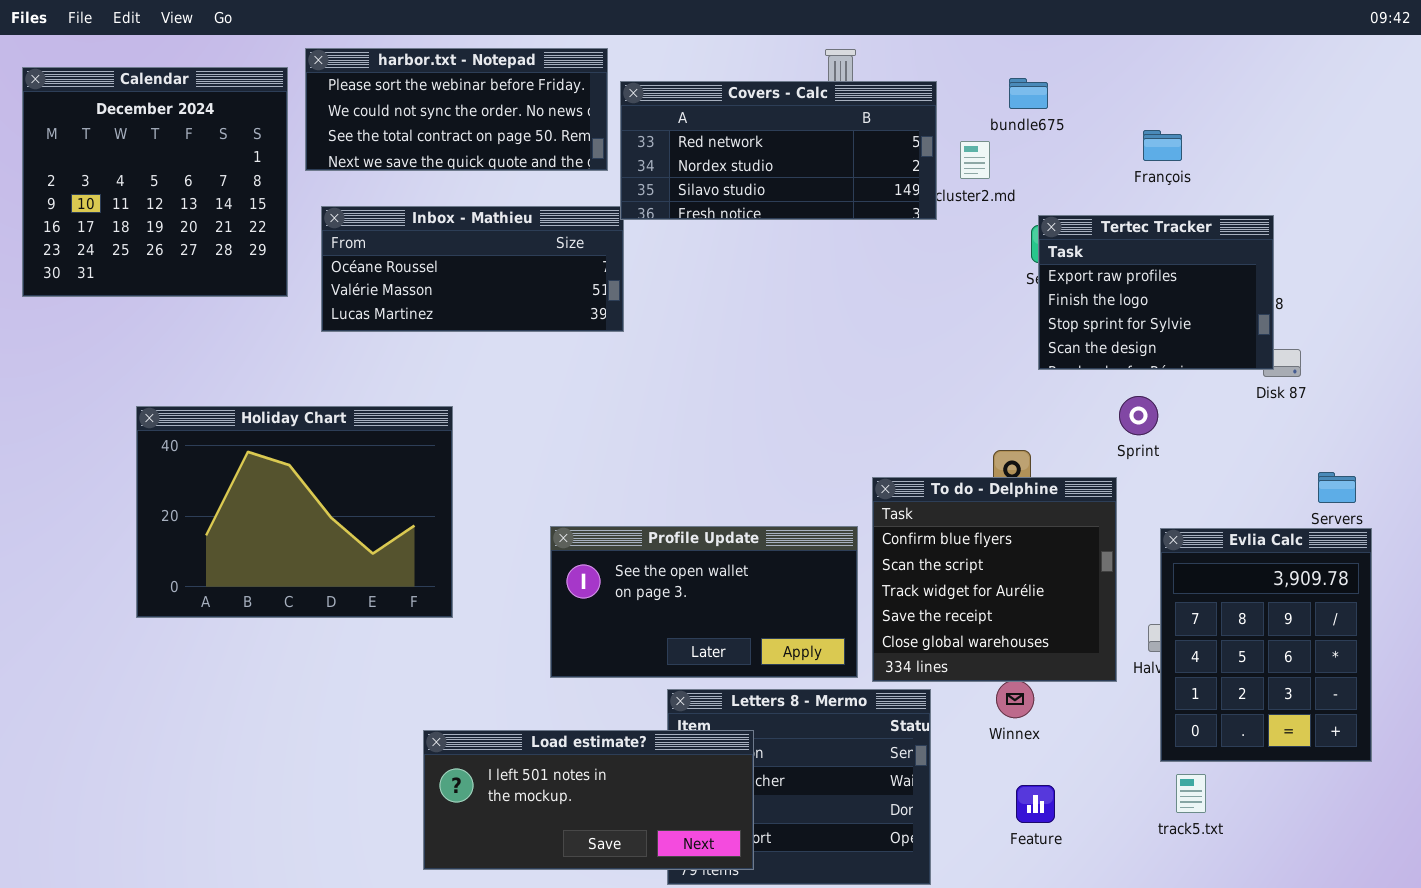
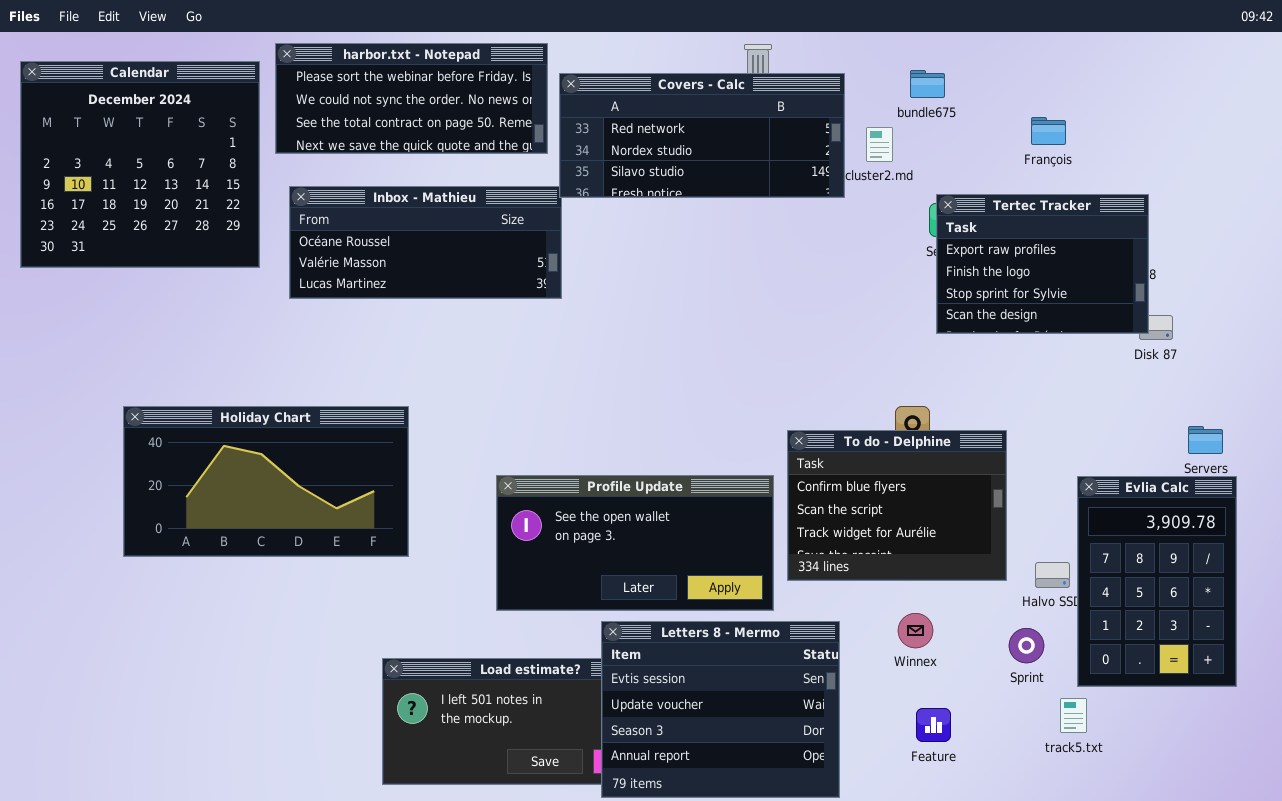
Sprint: [1119,396,1158,435] -> [1009,628,1044,663], moved
Holiday Chart: [136,406,453,618] -> [123,406,409,557], resized
To do - Delphine: [872,477,1117,682] -> [787,430,1007,581], resized
Evlia Calc: [1160,528,1372,762] -> [1077,476,1237,687], resized
Letters 8 - Mermo: [667,689,931,885] -> [601,621,840,798], raised

